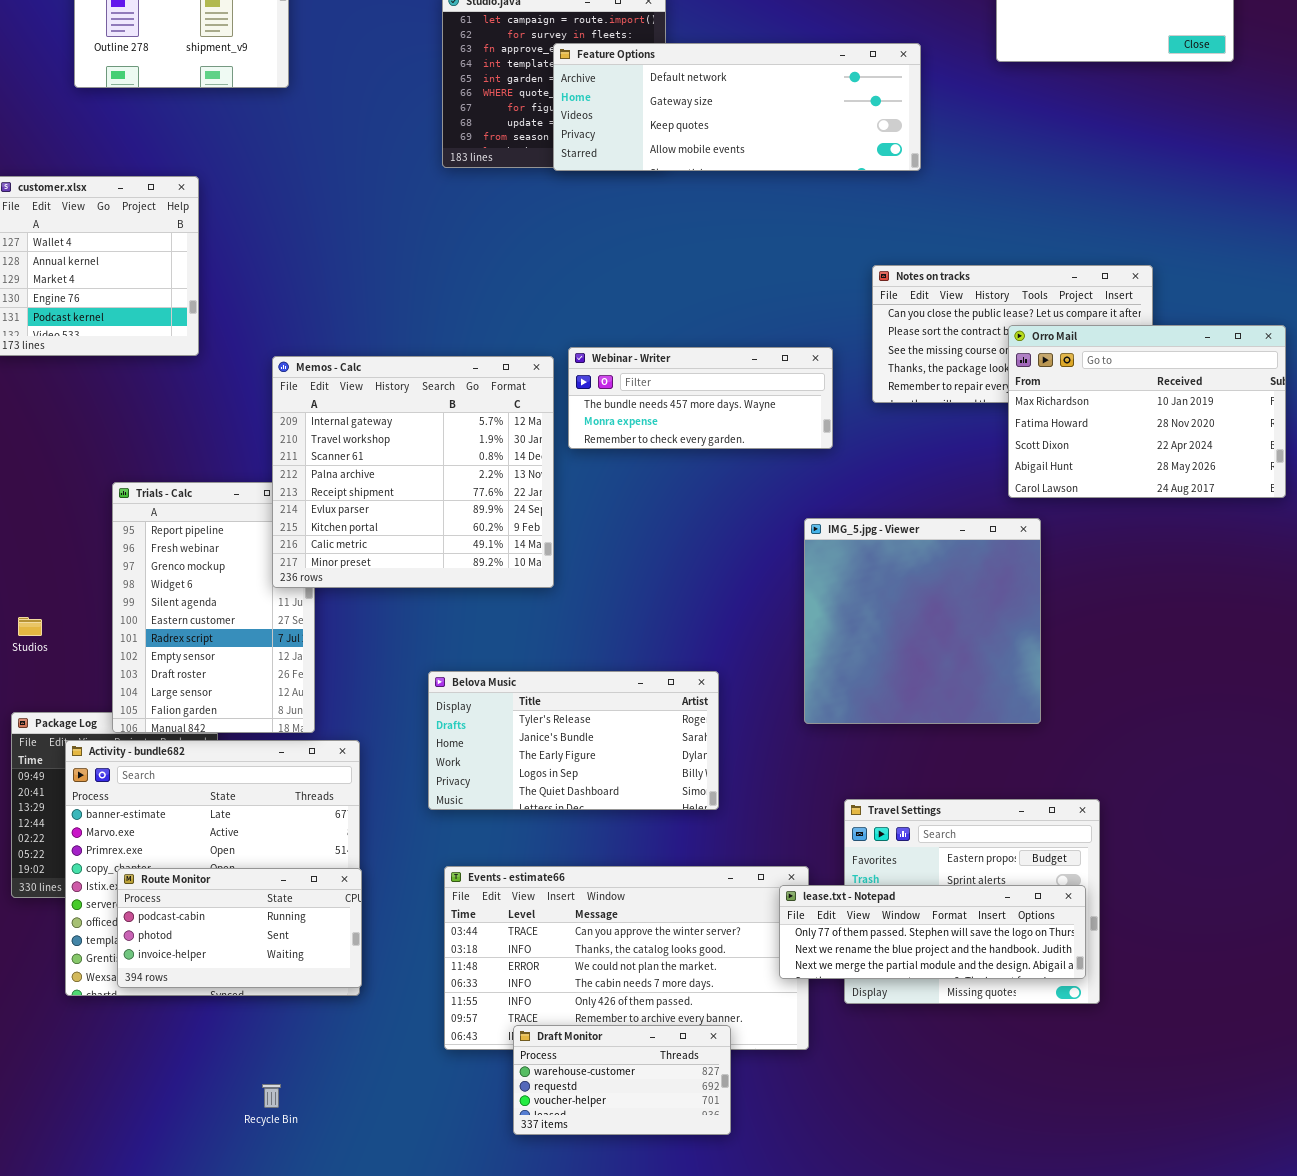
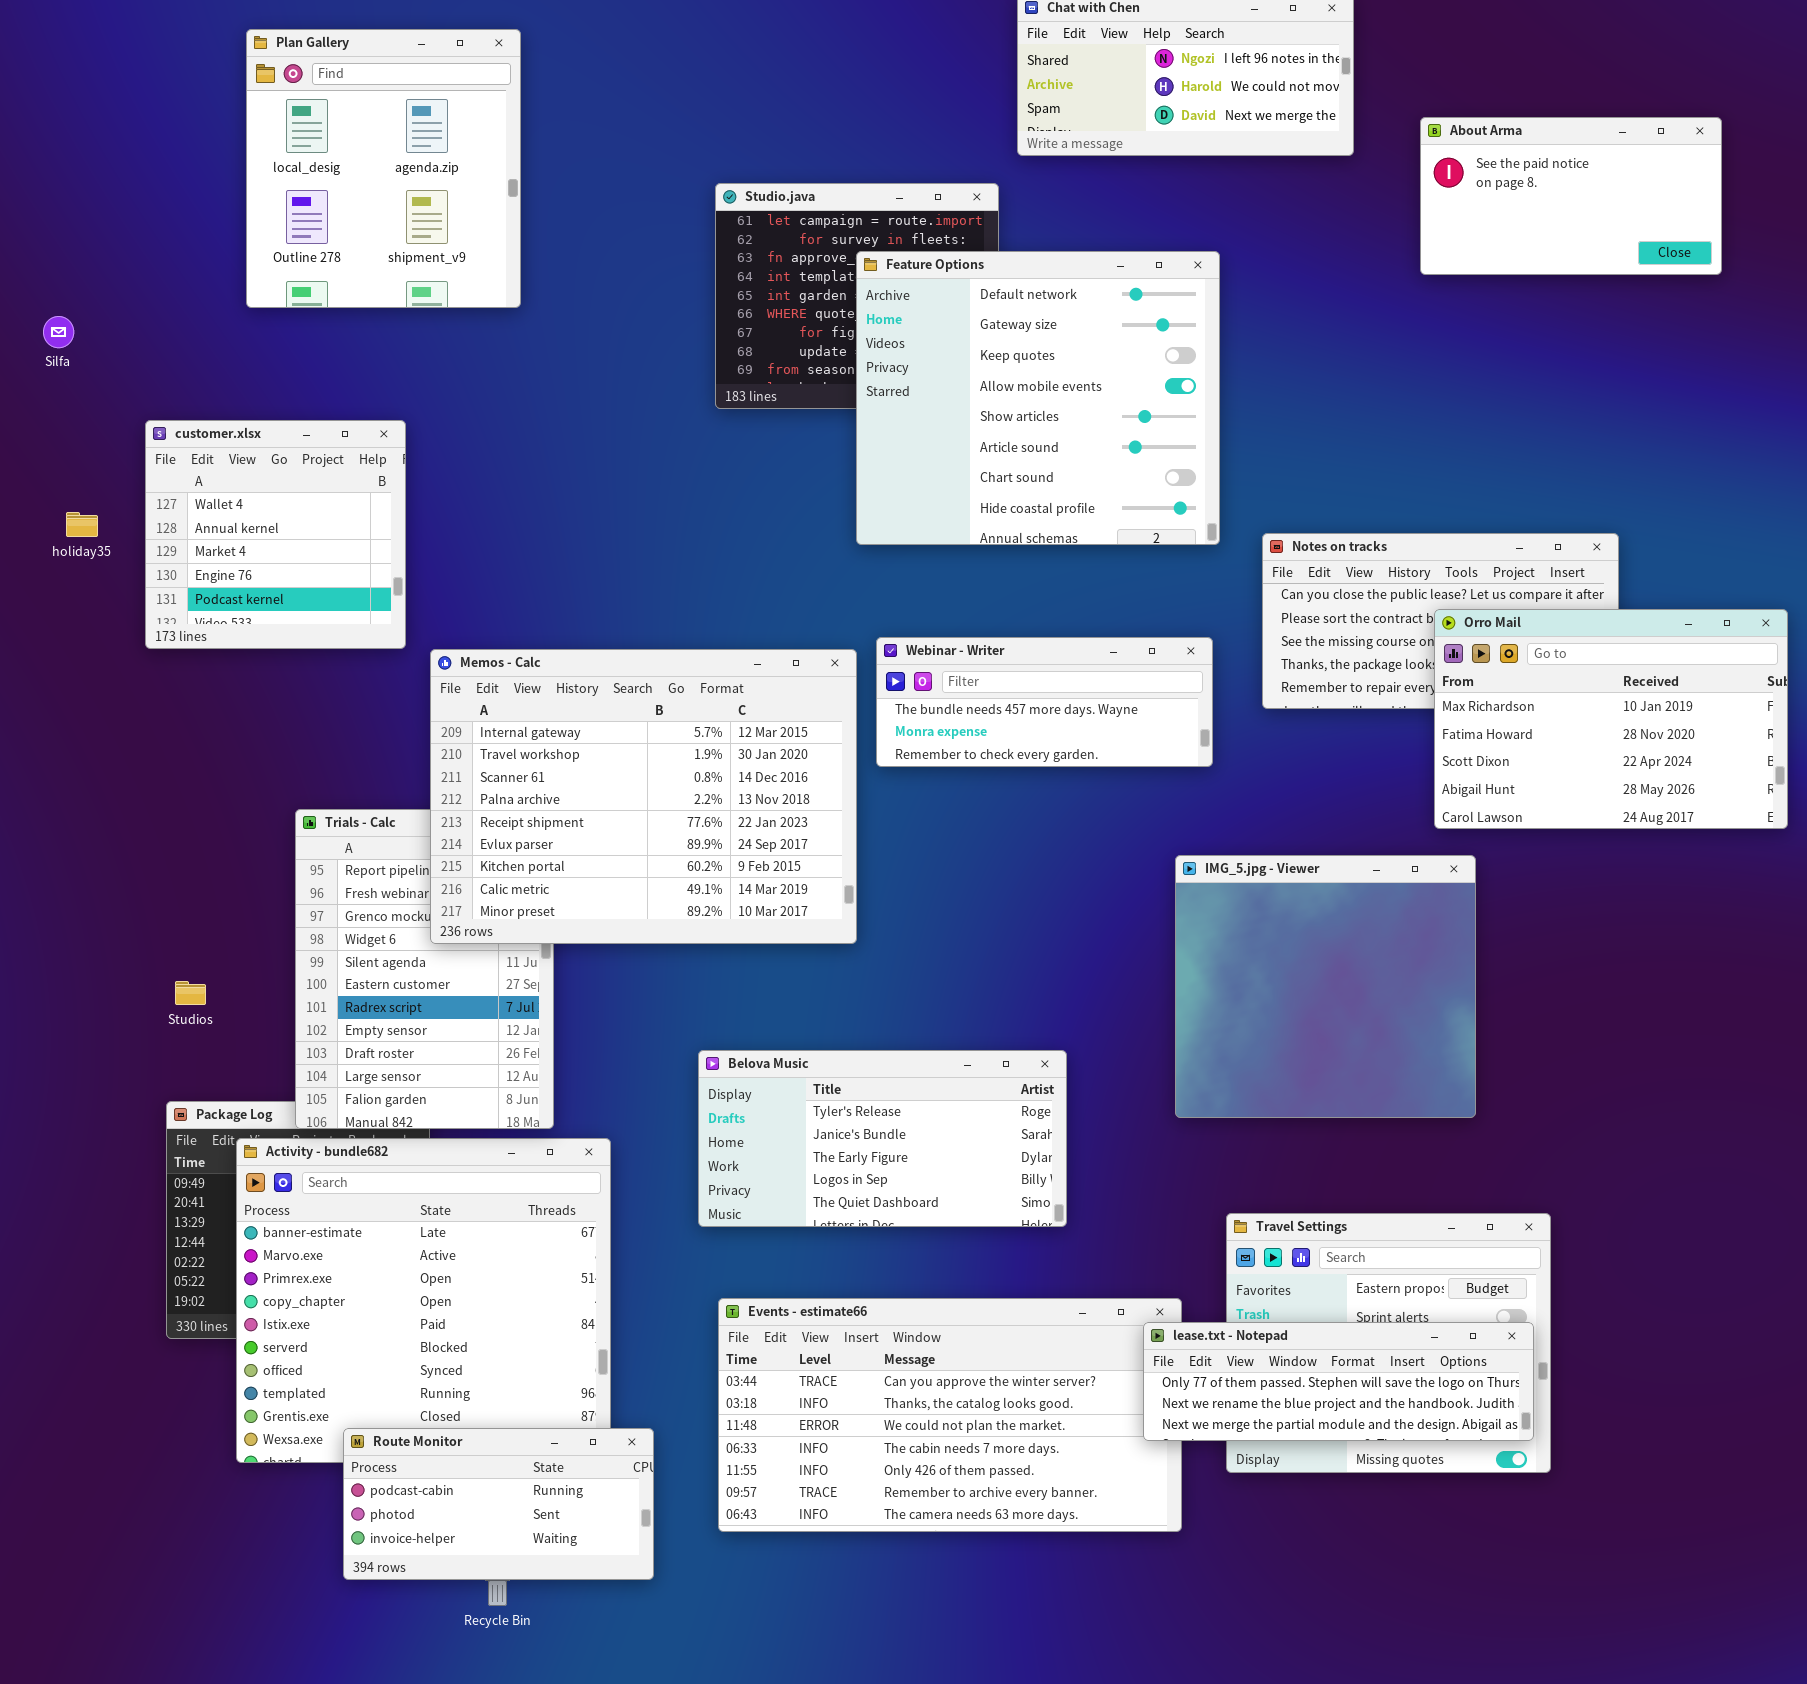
Feature Options: [553,43,921,171] -> [856,251,1220,545], resized
Memos - Calc: [272,356,554,588] -> [430,649,857,944], resized
Route Monitor: [117,868,362,988] -> [343,1428,654,1580], moved
Draft Monitor: [513,1025,731,1135] -> none, closed

